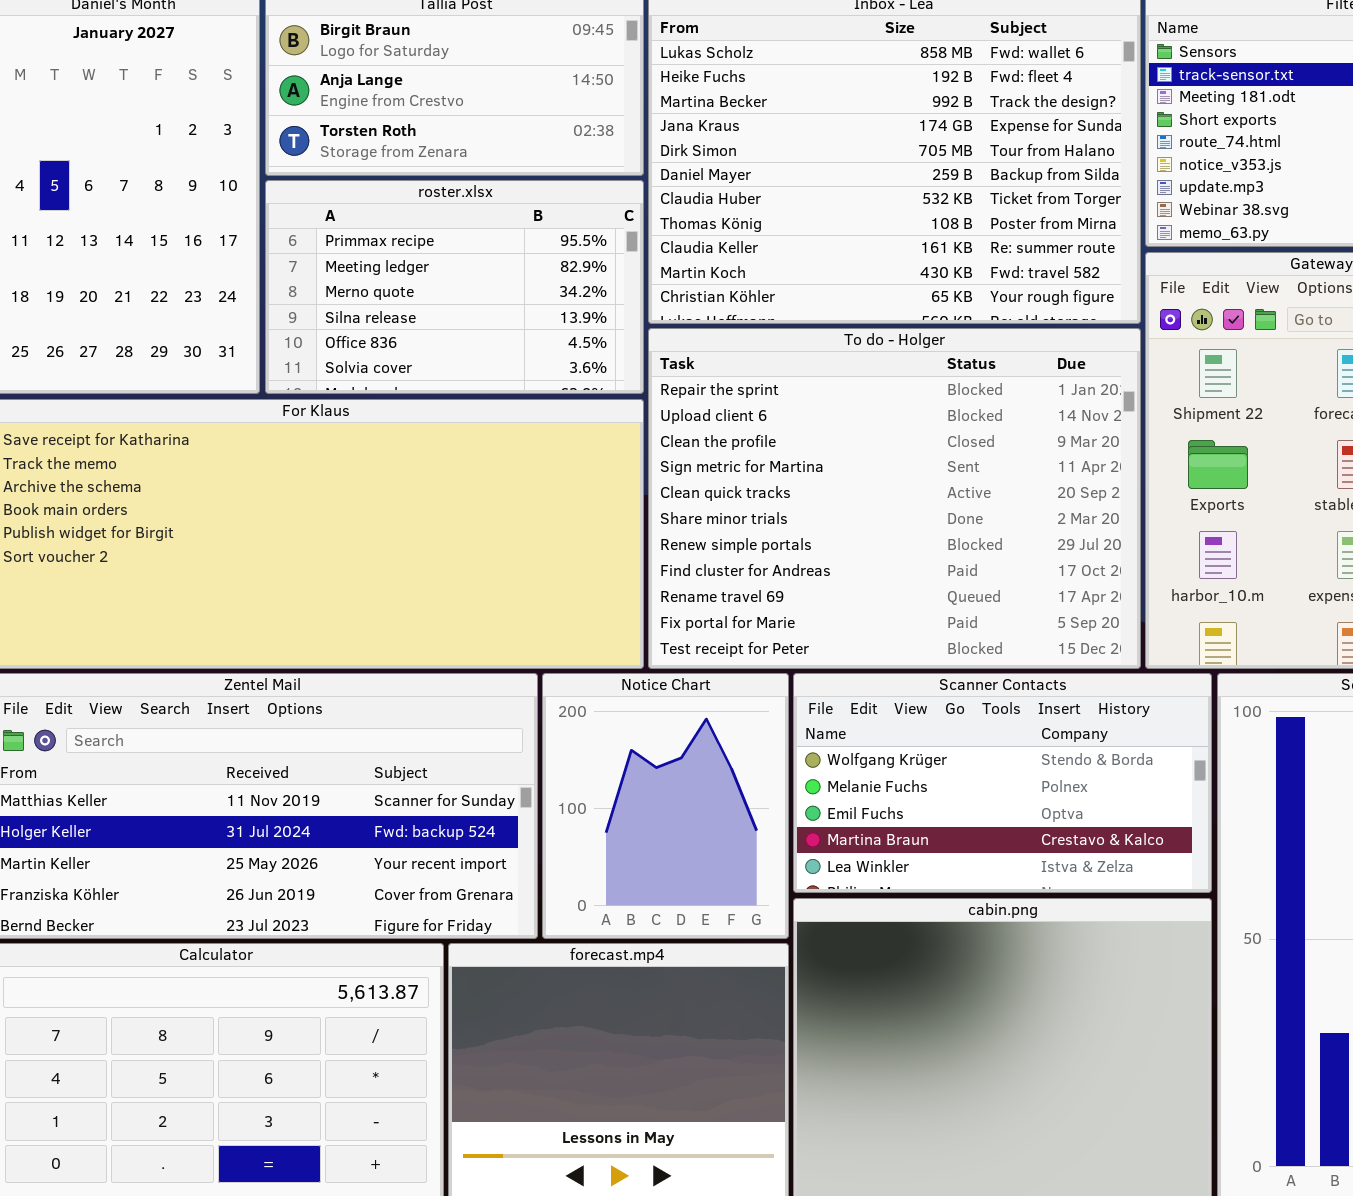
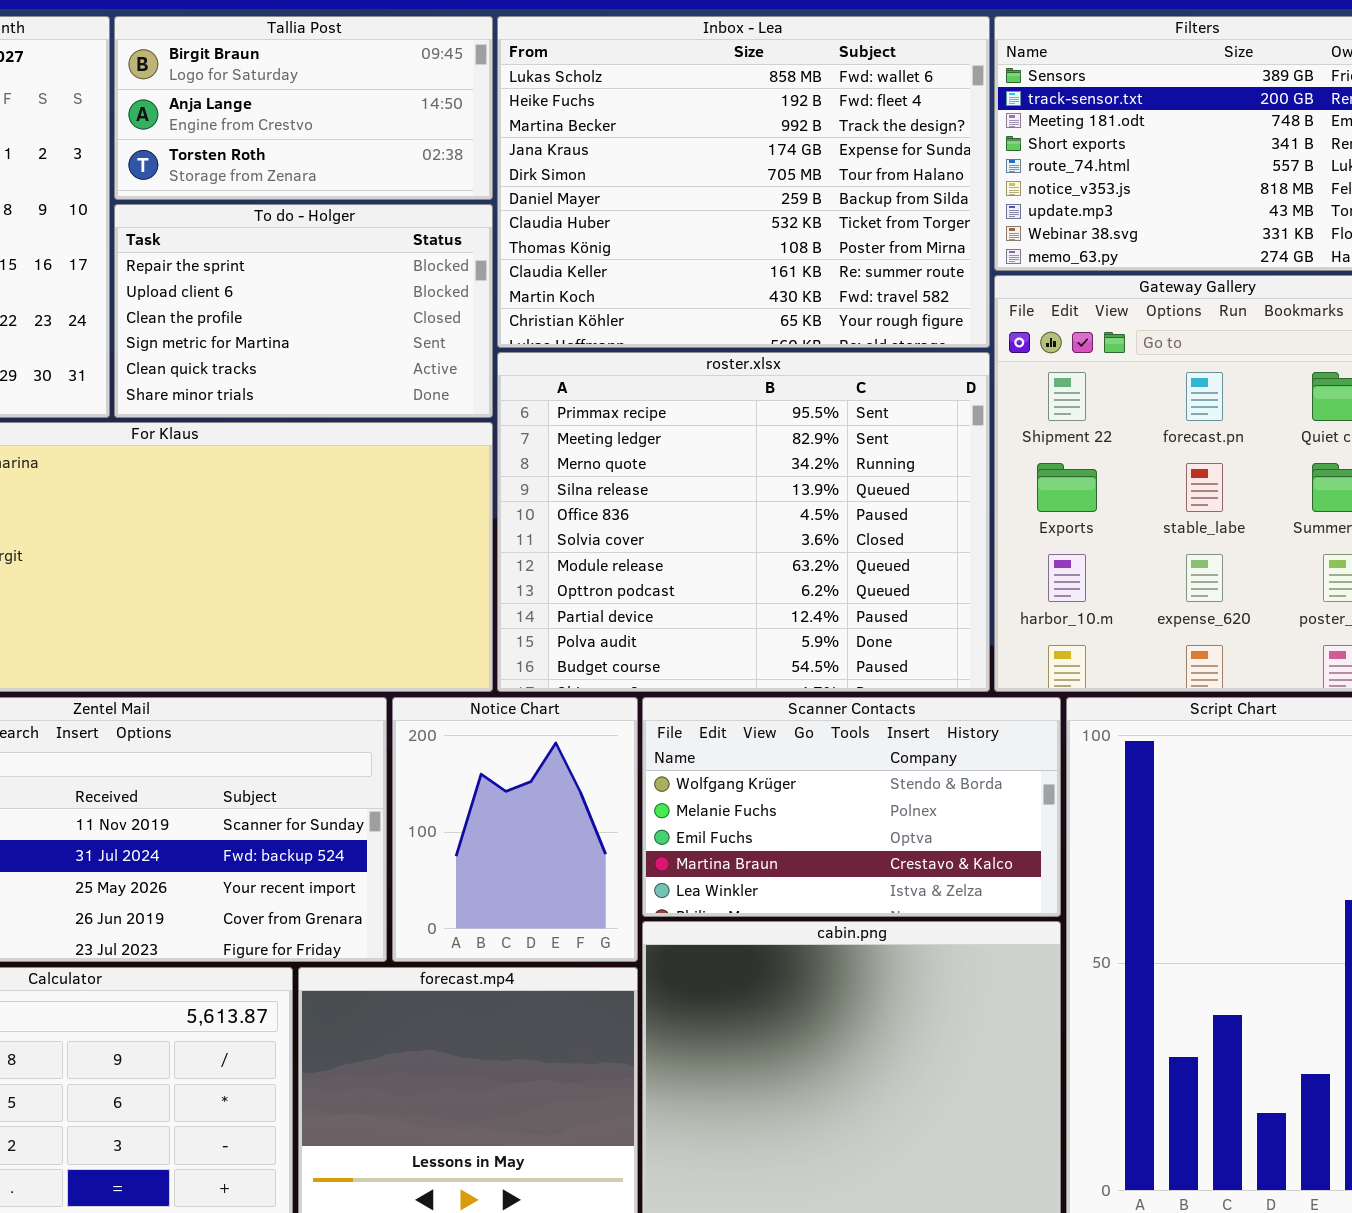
roster.xlsx: [265,180,644,394] -> [497,352,990,692], moved, resized
To do - Holger: [648,328,1141,669] -> [114,204,493,418], moved, resized

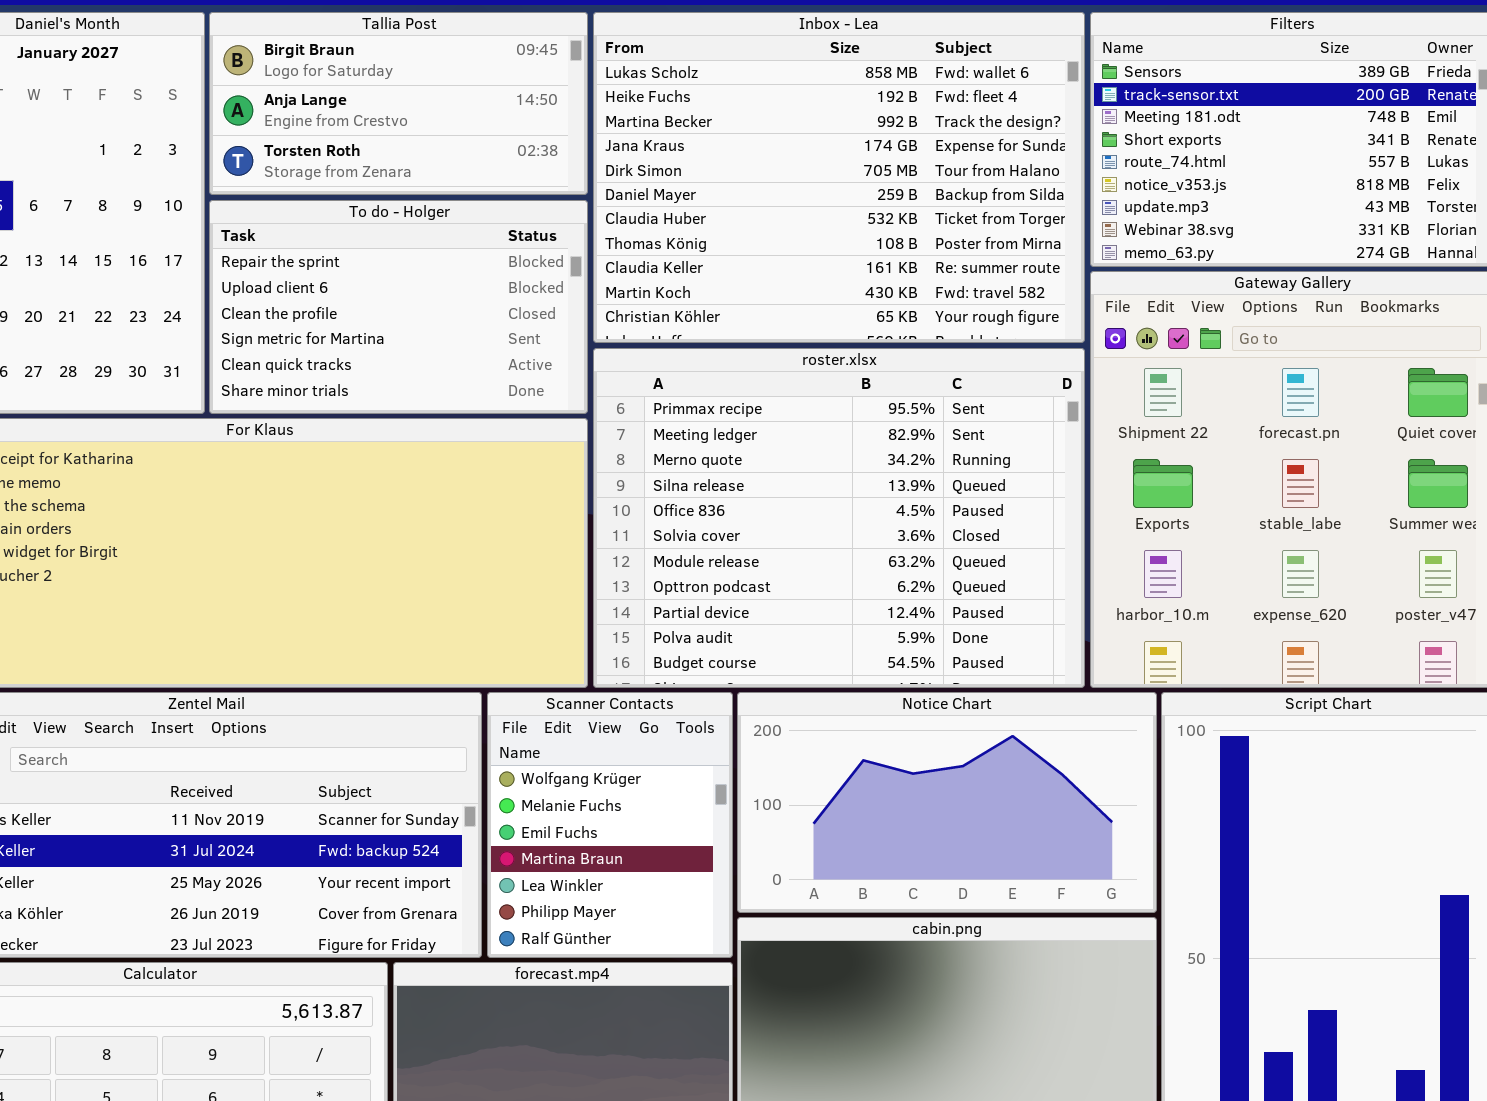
Notice Chart: [392,697,638,962] -> [737,692,1157,913], moved, resized
Scanner Contacts: [642,697,1061,917] -> [487,692,733,958], moved, resized

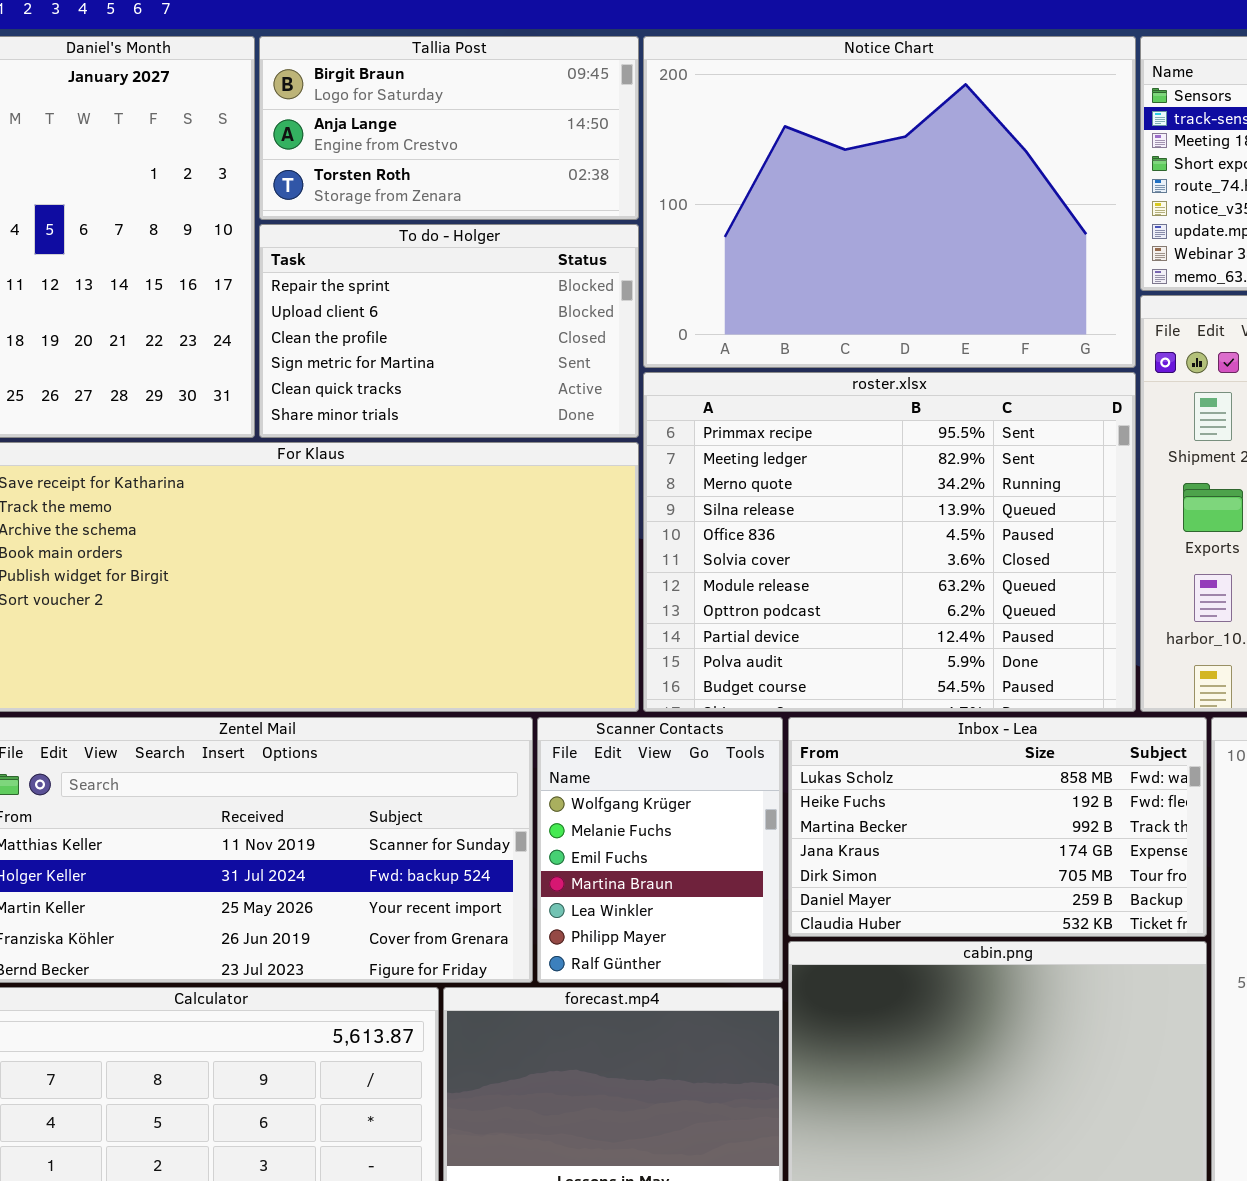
Inbox - Lea: [593,12,1085,343] -> [788,717,1207,937], moved, resized
Notice Chart: [737,692,1157,913] -> [643,36,1136,368], moved, resized

